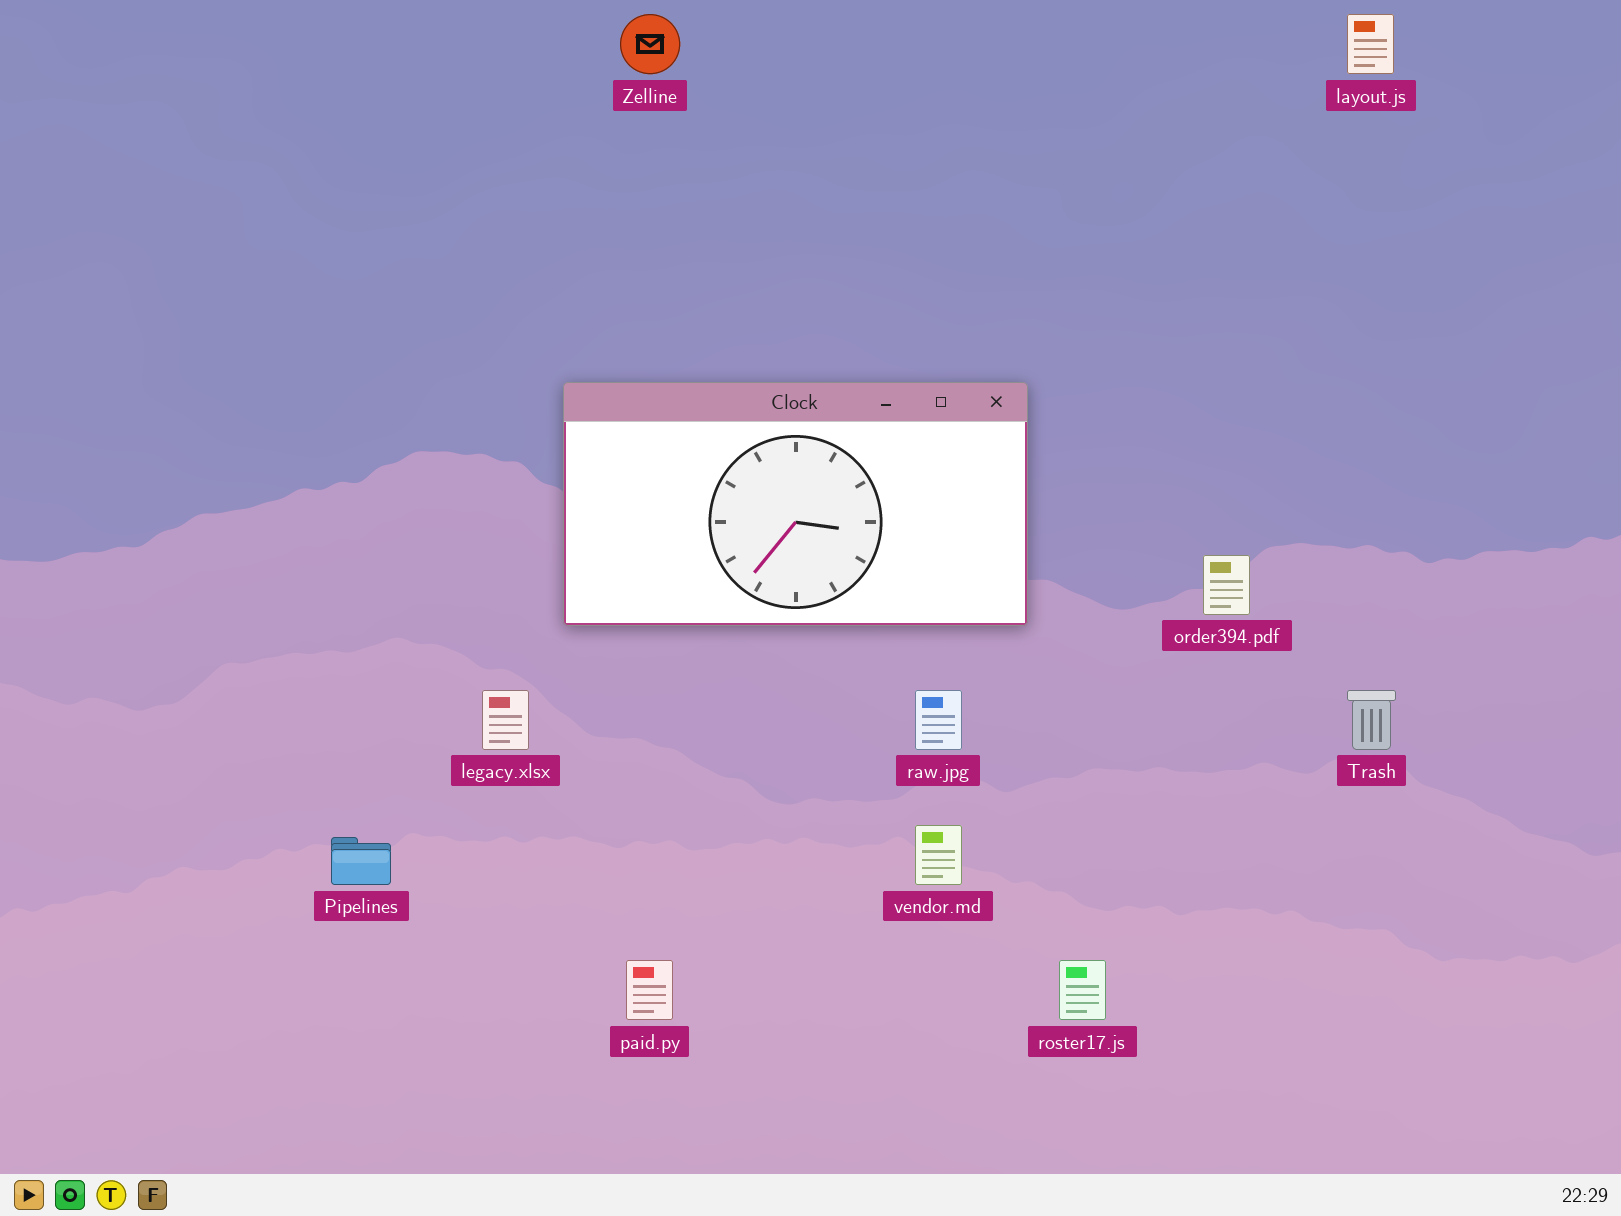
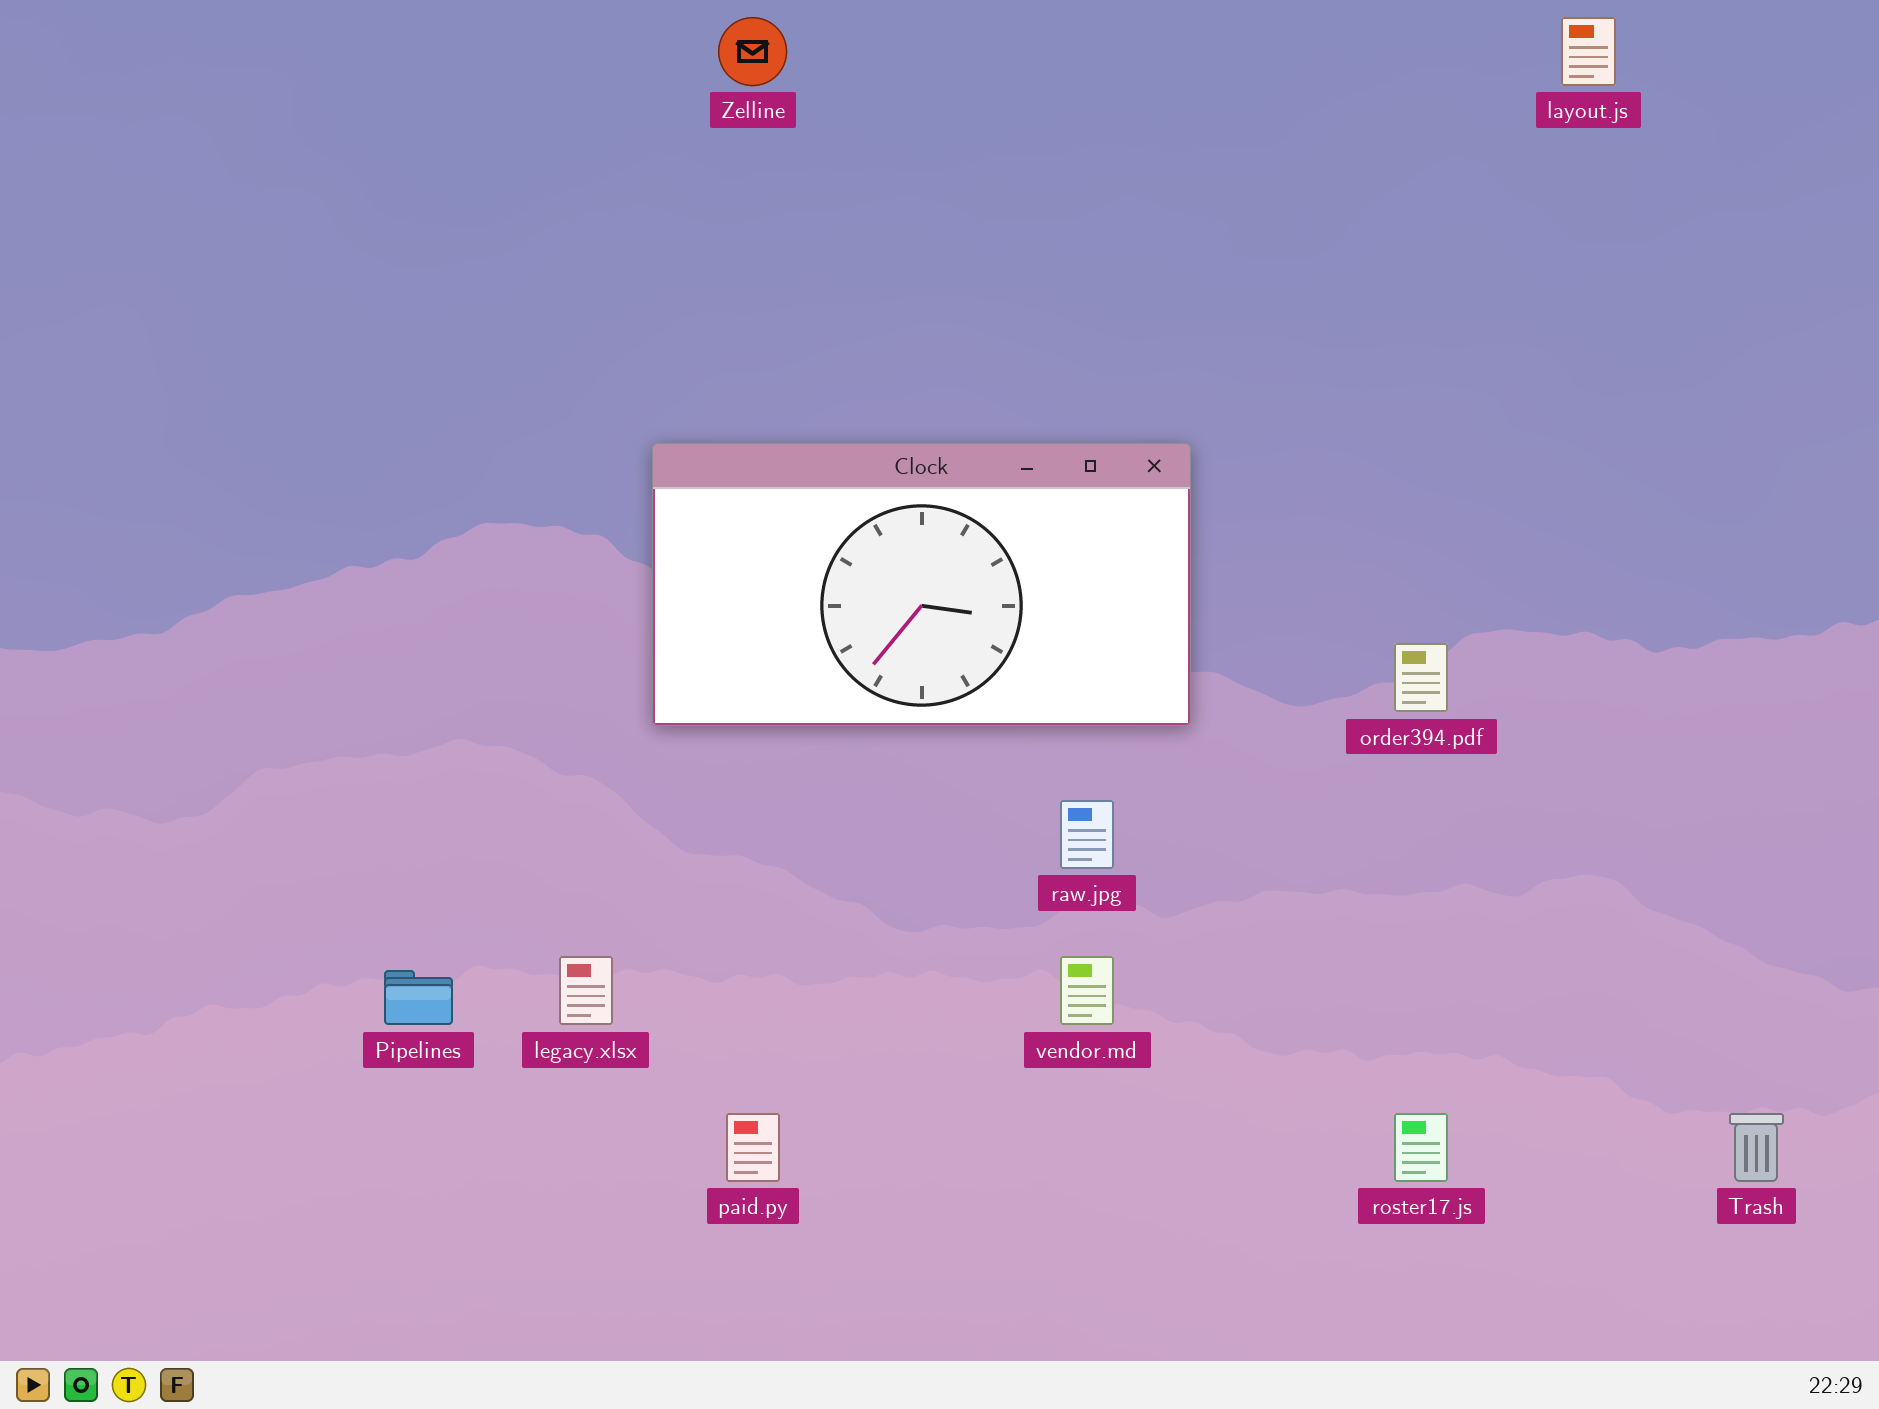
legacy.xlsx: [482,690,529,750] -> [559,956,613,1025], moved
Trash: [1347,690,1396,750] -> [1729,1113,1784,1182], moved
roster17.js: [1059,960,1106,1020] -> [1394,1113,1448,1182], moved

